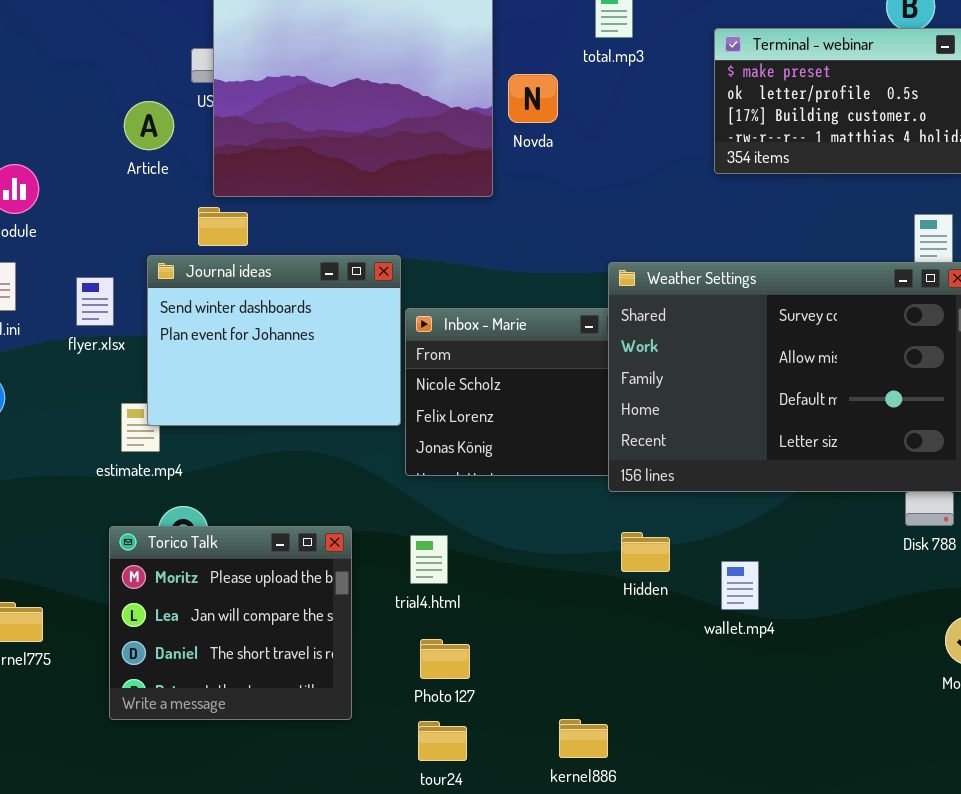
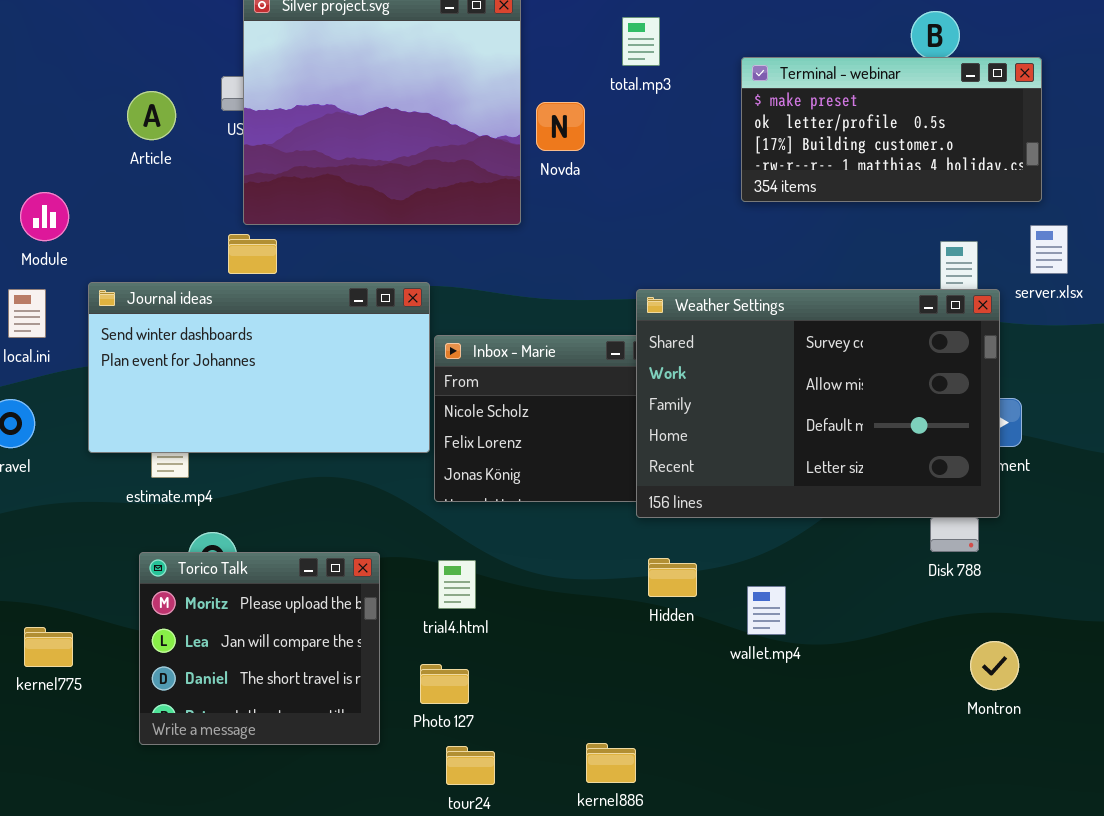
Article: [124,101,174,150] -> [127,91,176,140], moved
Journal ideas: [147,255,401,426] -> [88,282,430,453], resized
Photo 127: [420,639,470,679] -> [420,664,469,704], moved

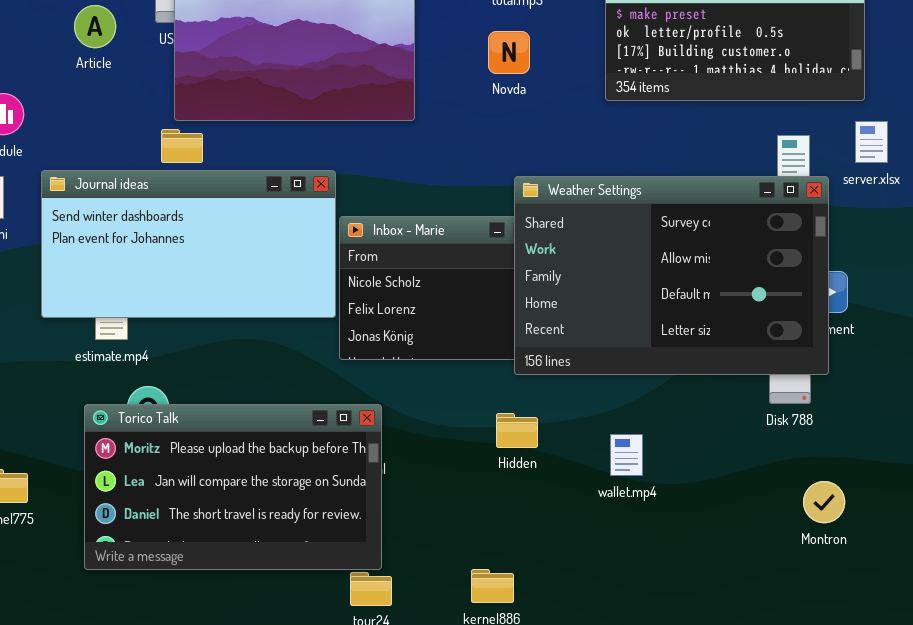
Novda: [536,102,585,151] -> [488,31,530,74], moved
Torico Talk: [139,552,380,745] -> [84,404,382,570], resized
Hidden: [648,558,697,597] -> [496,413,538,448], moved

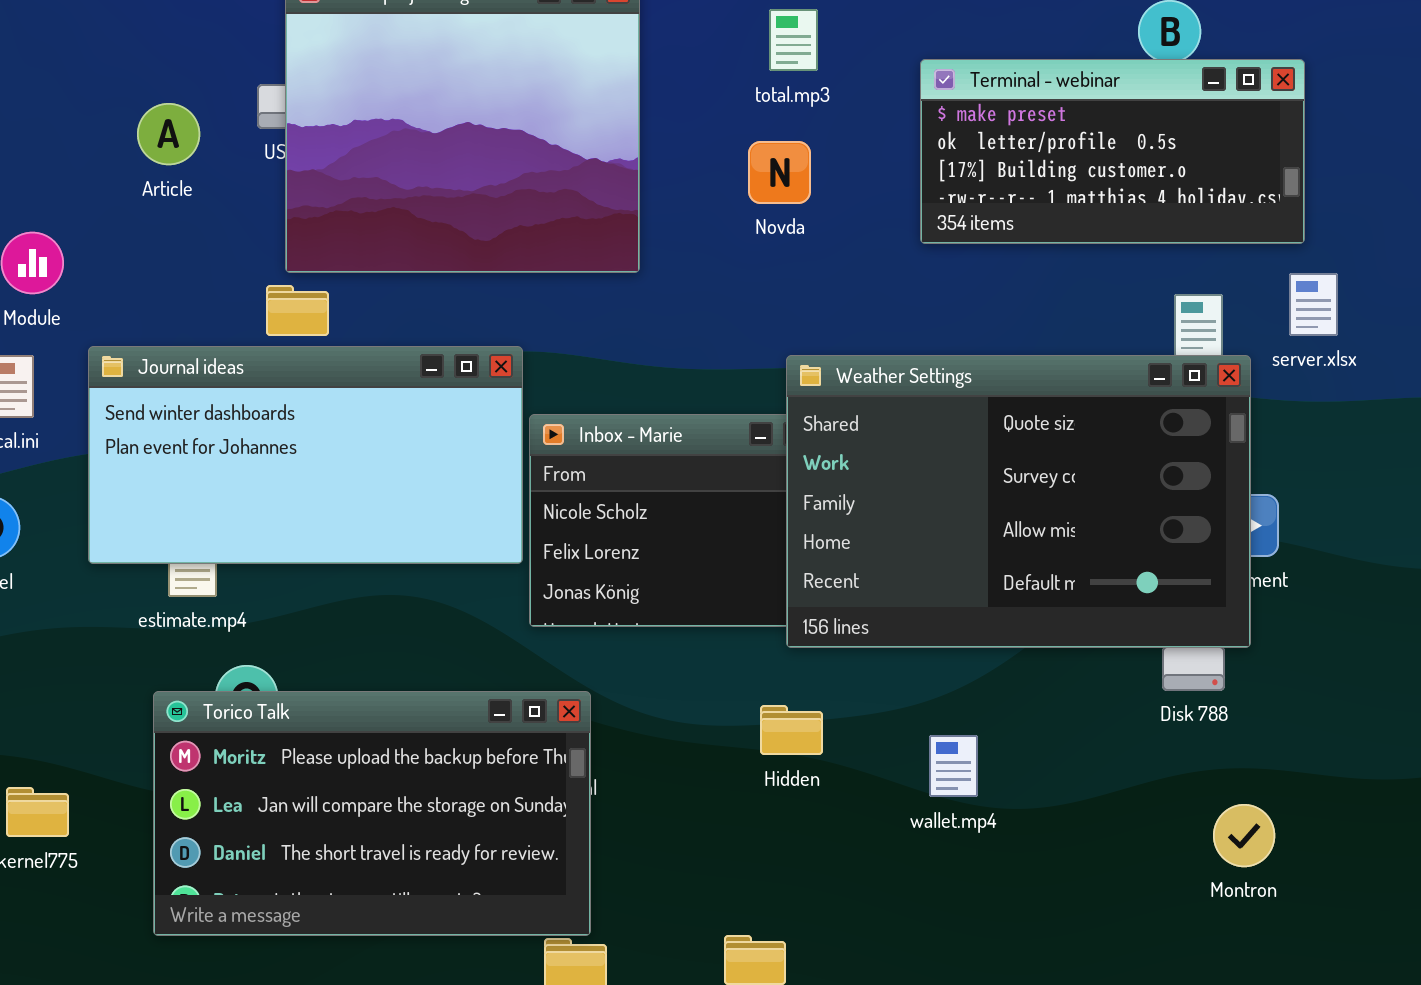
Weather Settings: [514,176,829,375] -> [786,355,1251,648], scrolled up 1 row

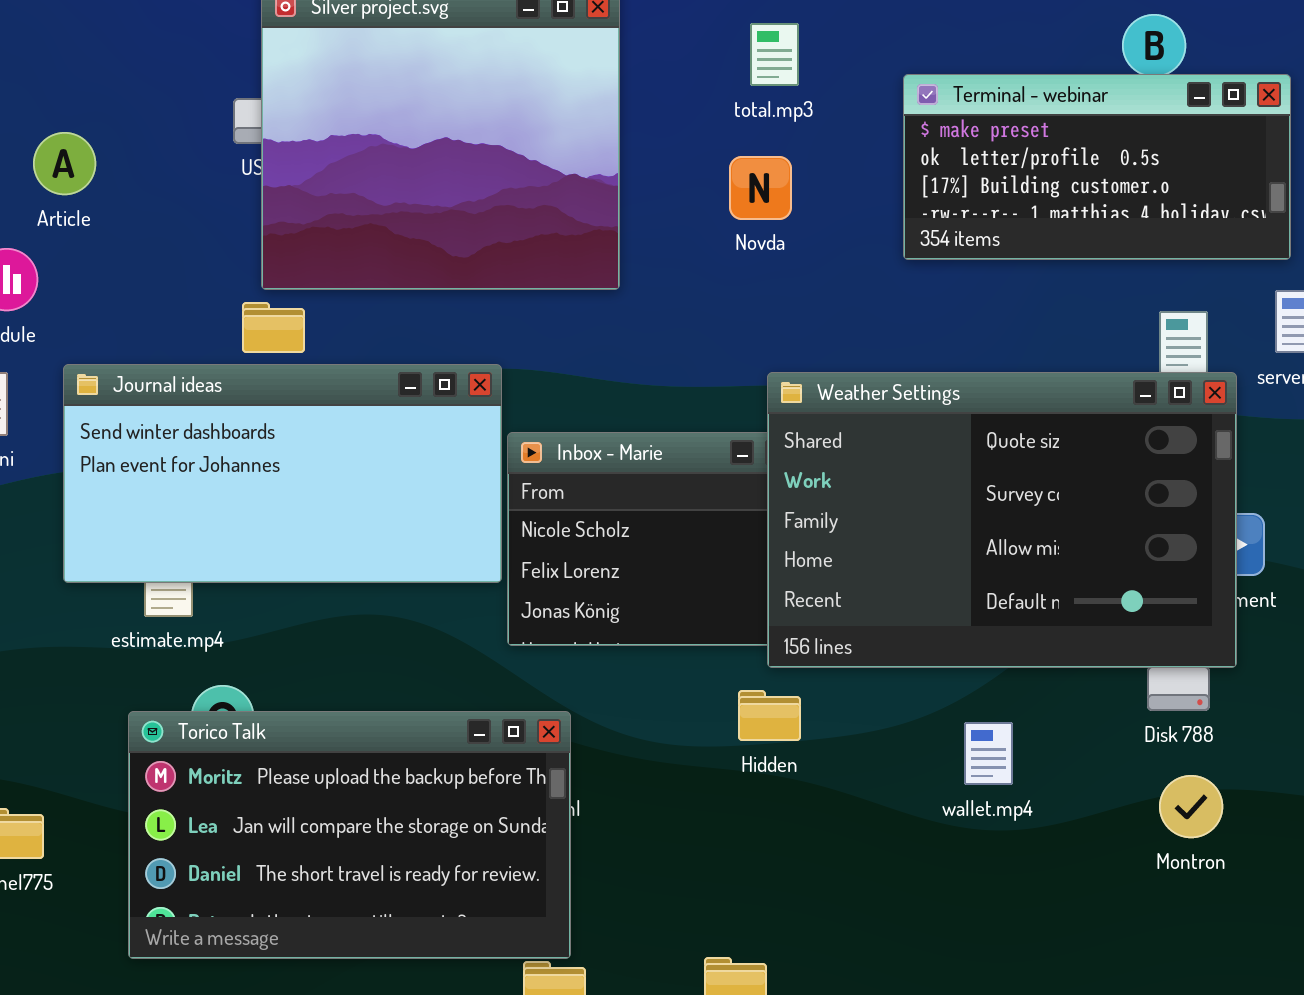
Article: [137,103,200,165] -> [33,132,96,195], moved
Hidden: [760,705,823,755] -> [738,690,801,741], moved
wallet.mp4: [929,735,978,797] -> [964,722,1013,785], moved
Montron: [1213,804,1275,867] -> [1159,775,1223,838], moved

